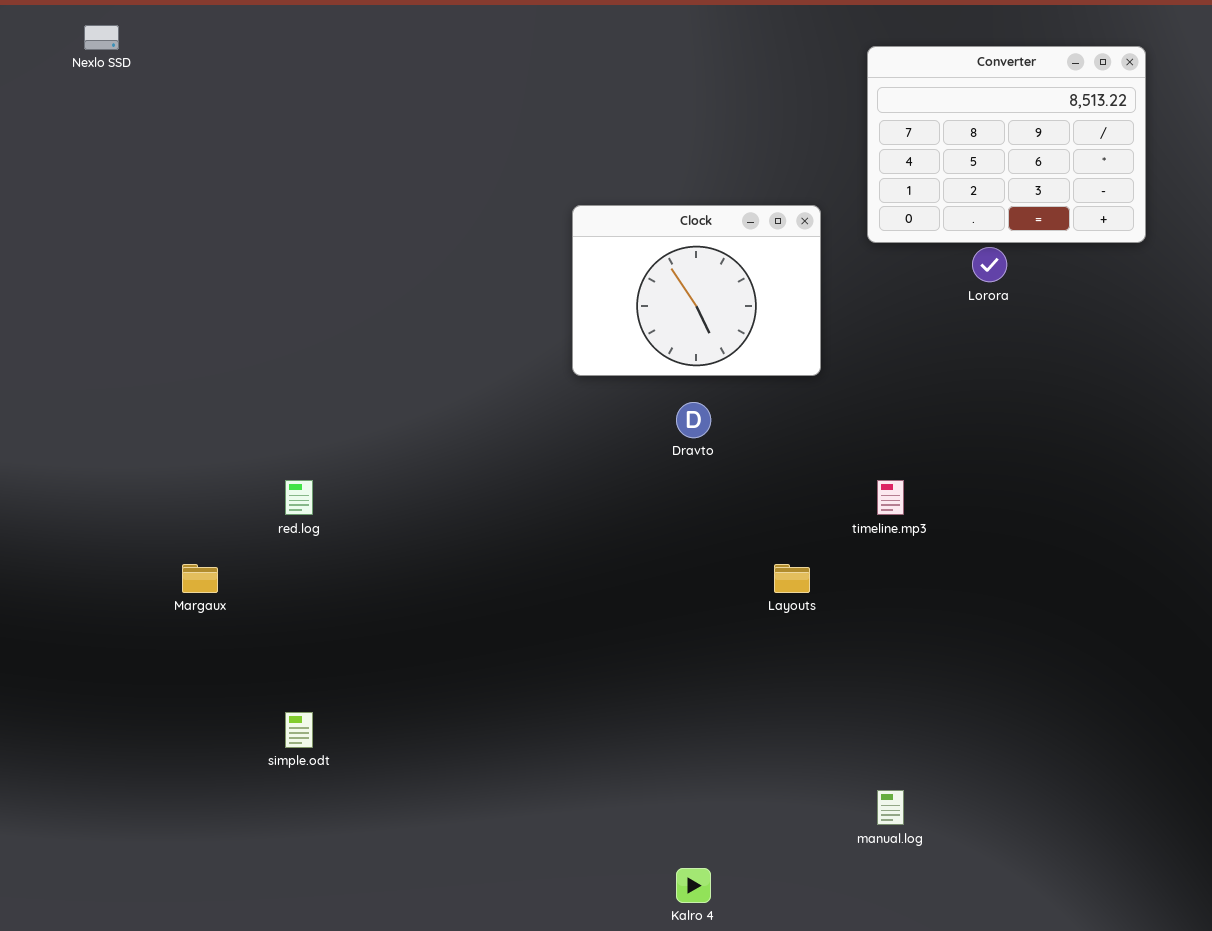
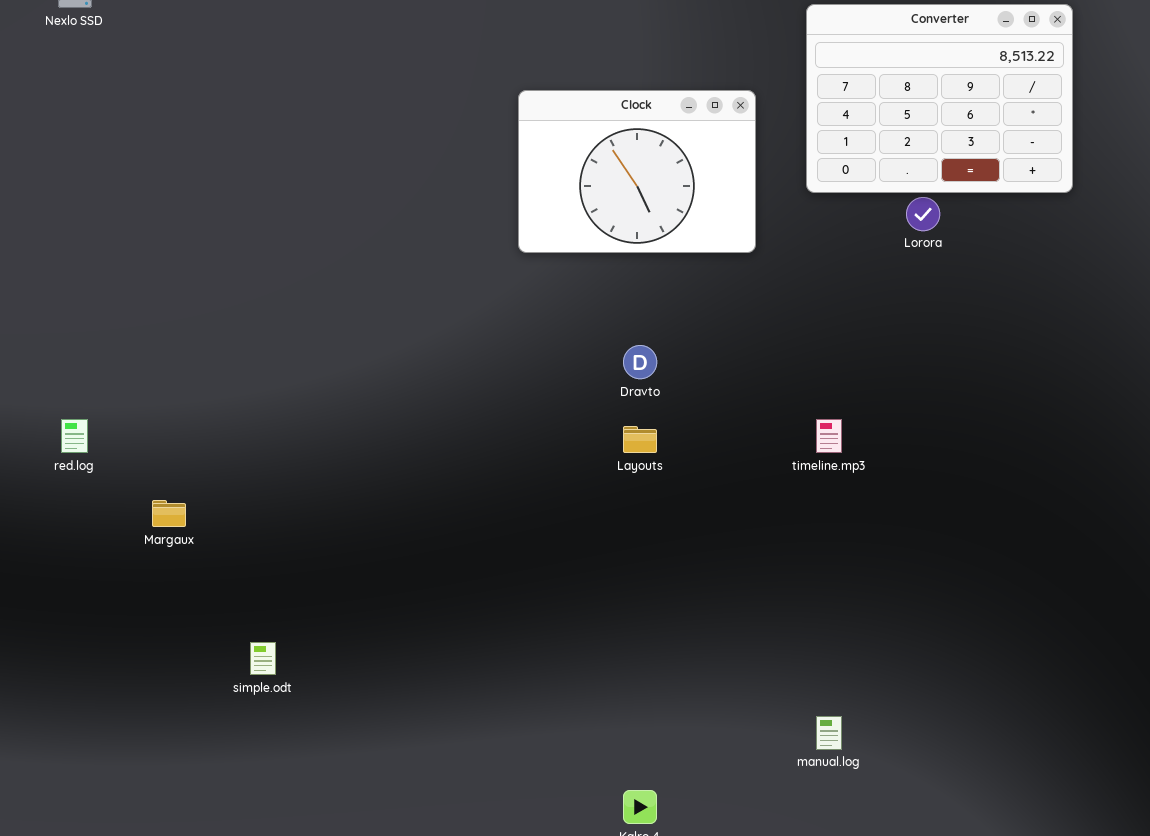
Clock: [572,205,821,376] -> [518,90,756,253], moved
red.log: [285,480,313,515] -> [61,419,88,453], moved
Layouts: [774,564,810,593] -> [623,426,657,453], moved

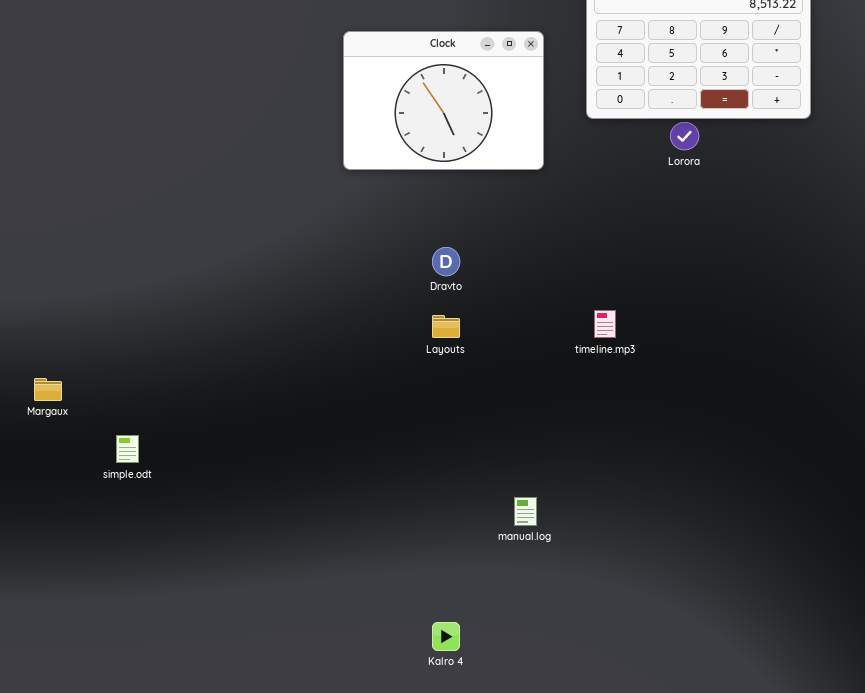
simple.odt: [250,642,276,675] -> [116,435,139,463], moved
manual.log: [816,716,842,750] -> [514,497,537,526], moved

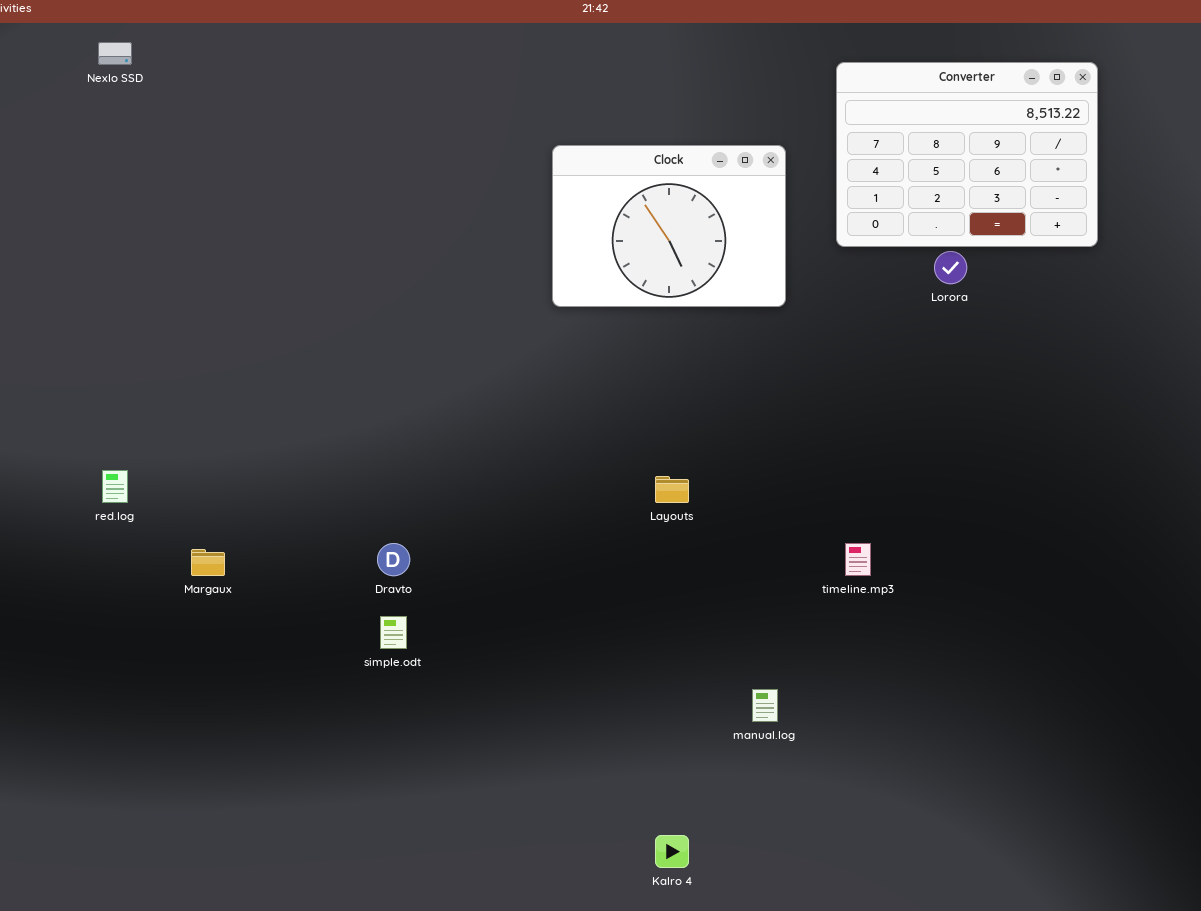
Dravto: [432,247,460,276] -> [377,543,410,576], moved
timeline.mp3: [594,310,616,338] -> [845,543,871,576], moved
simple.odt: [116,435,139,463] -> [380,616,407,649], moved

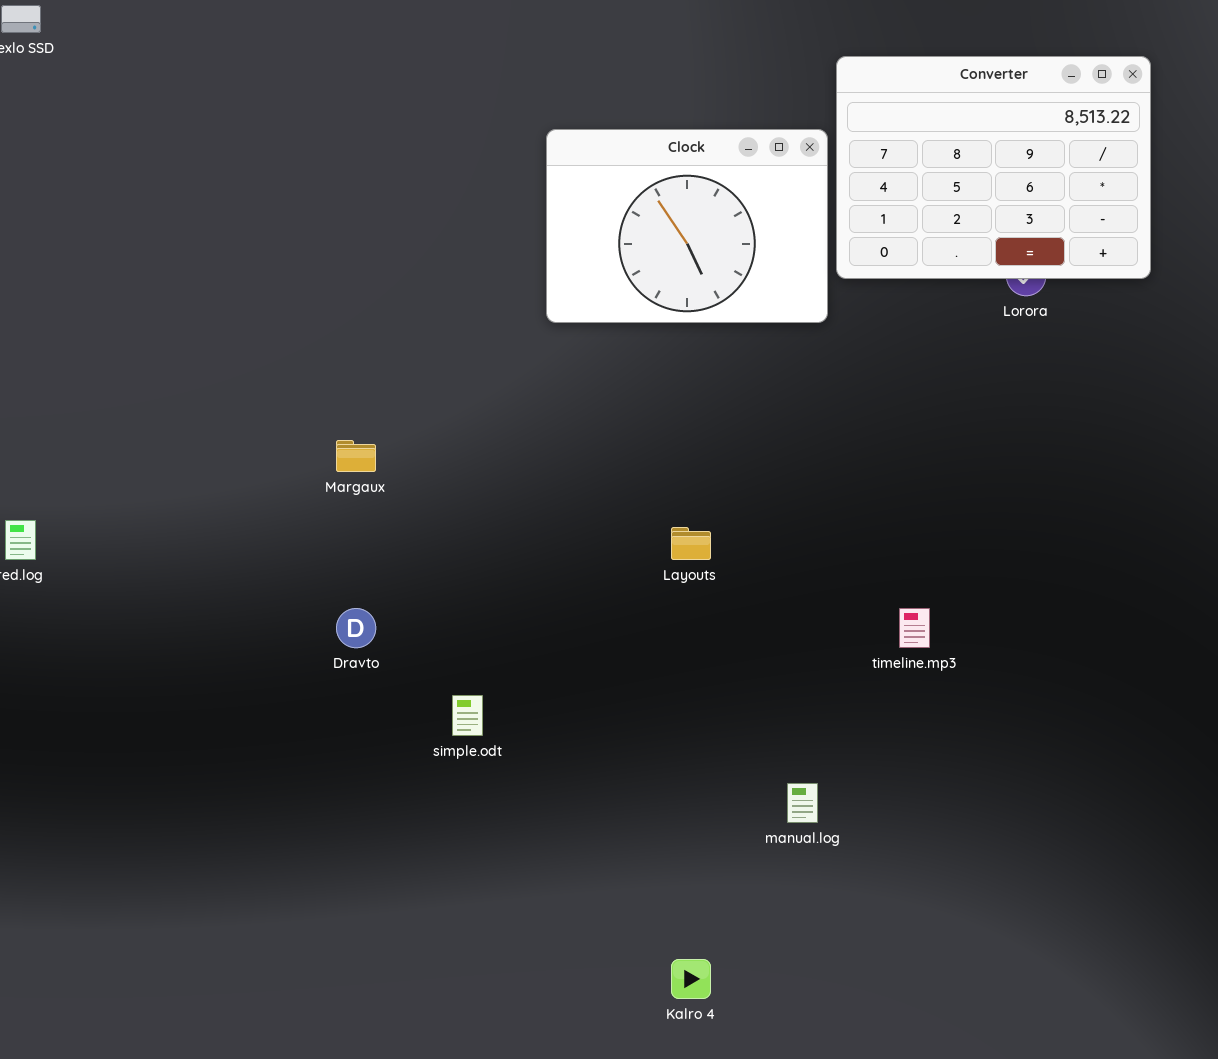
Converter: [836,62,1098,247] -> [836,56,1151,279], moved
Margaux: [191,549,225,576] -> [336,440,376,472], moved
simple.odt: [380,616,407,649] -> [452,695,483,736], moved

